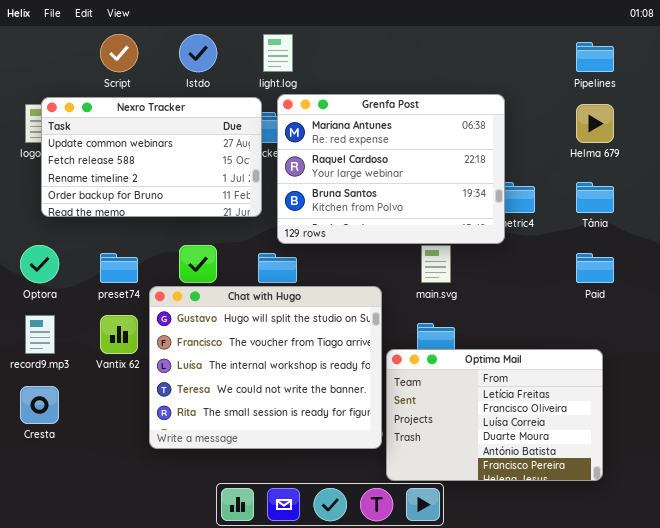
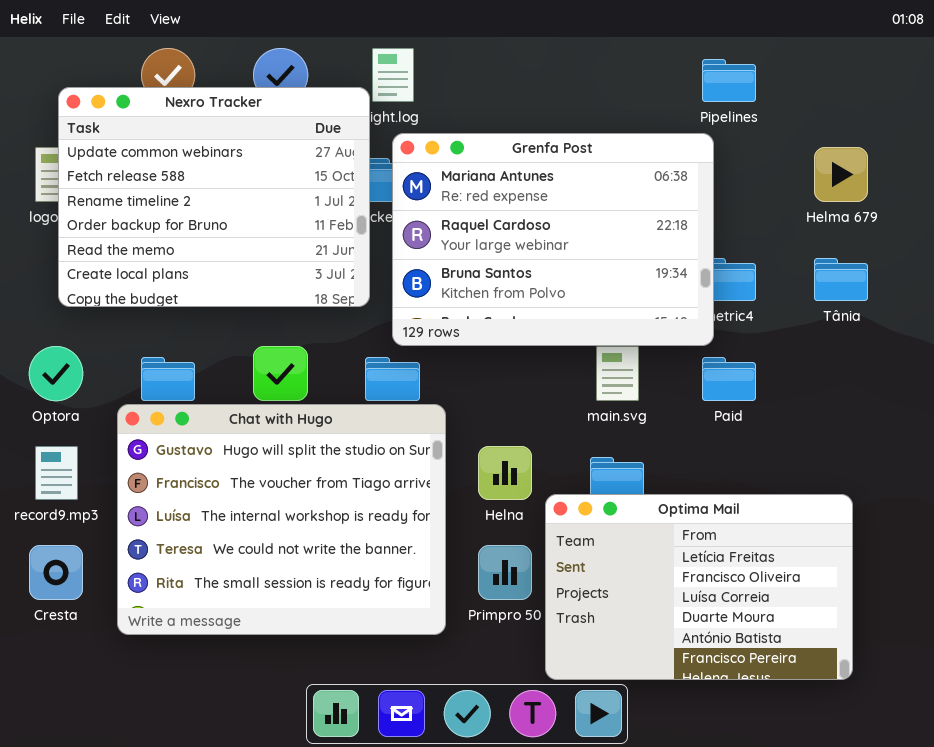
Pipelines: [576,42,614,72] -> [702,59,756,102], moved
Nexro Tracker: [41,97,262,217] -> [58,87,370,307], resized
Paid: [576,253,614,283] -> [702,357,756,401], moved
Chat with Hugo: [149,286,382,449] -> [117,404,446,635], moved

